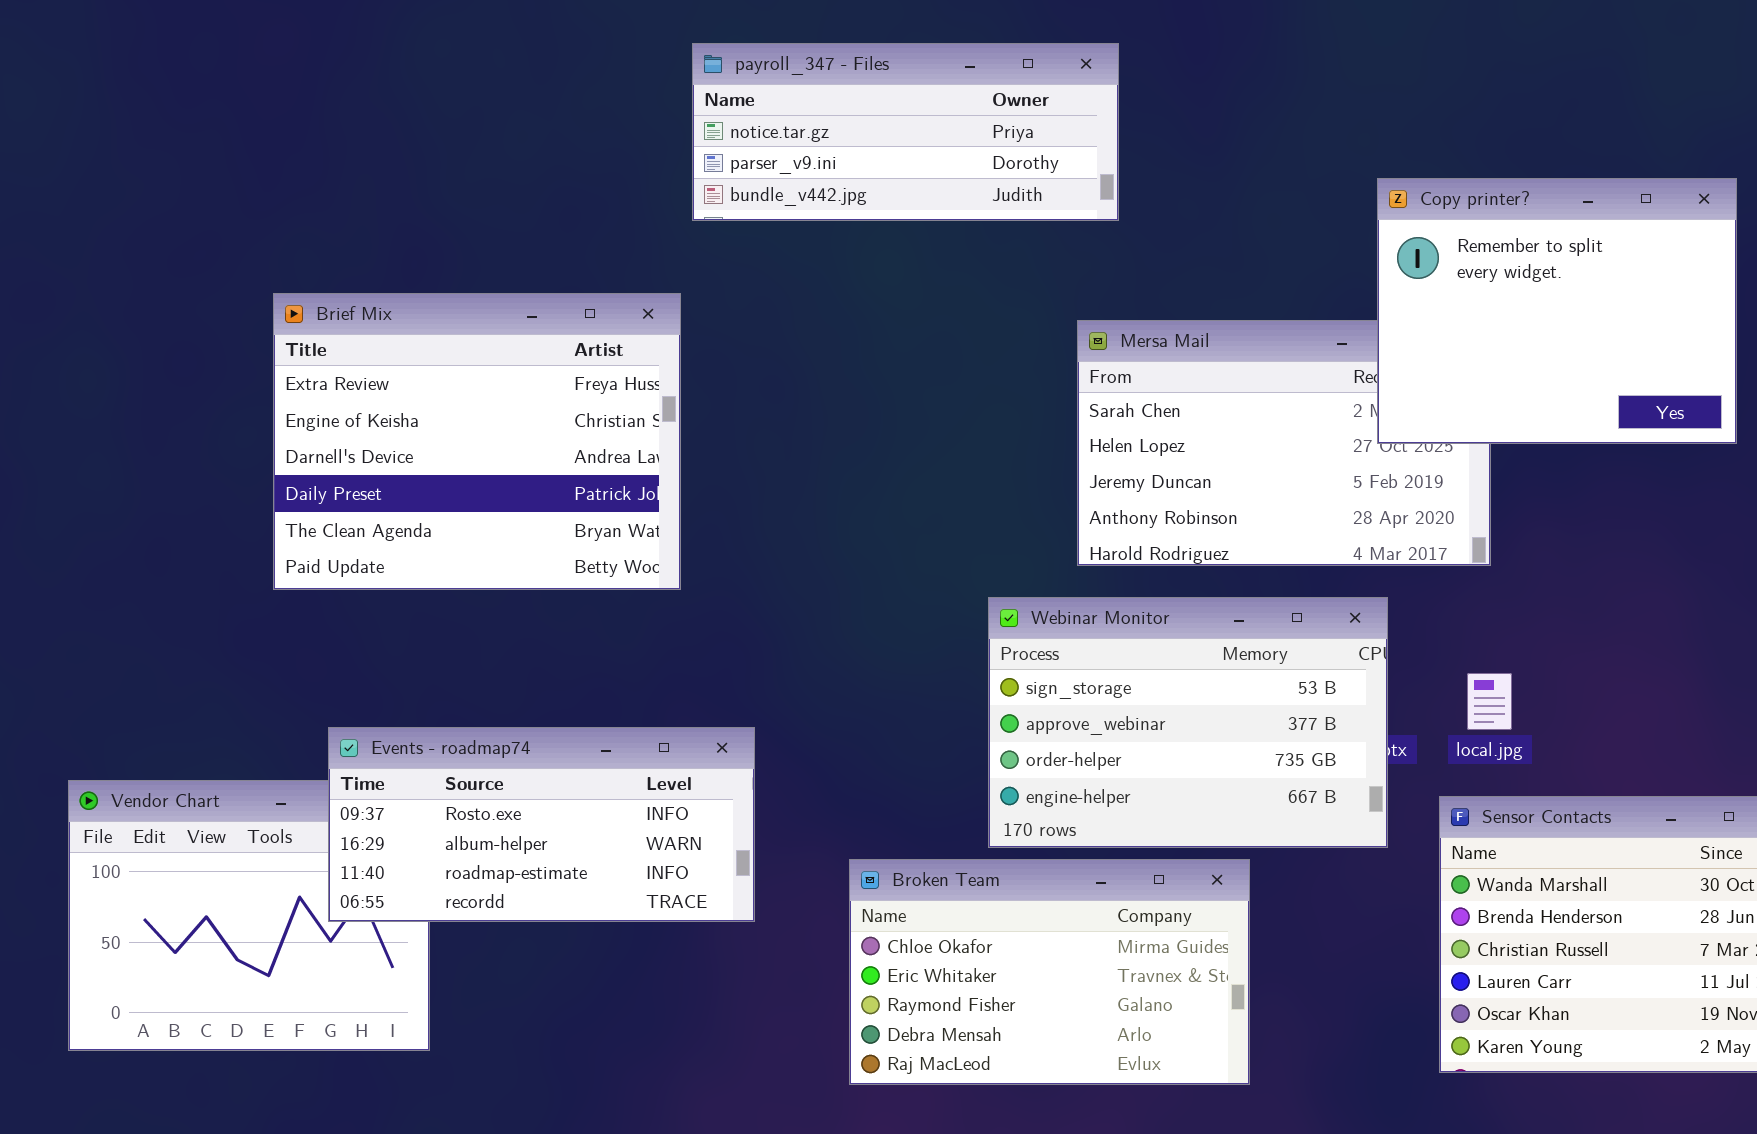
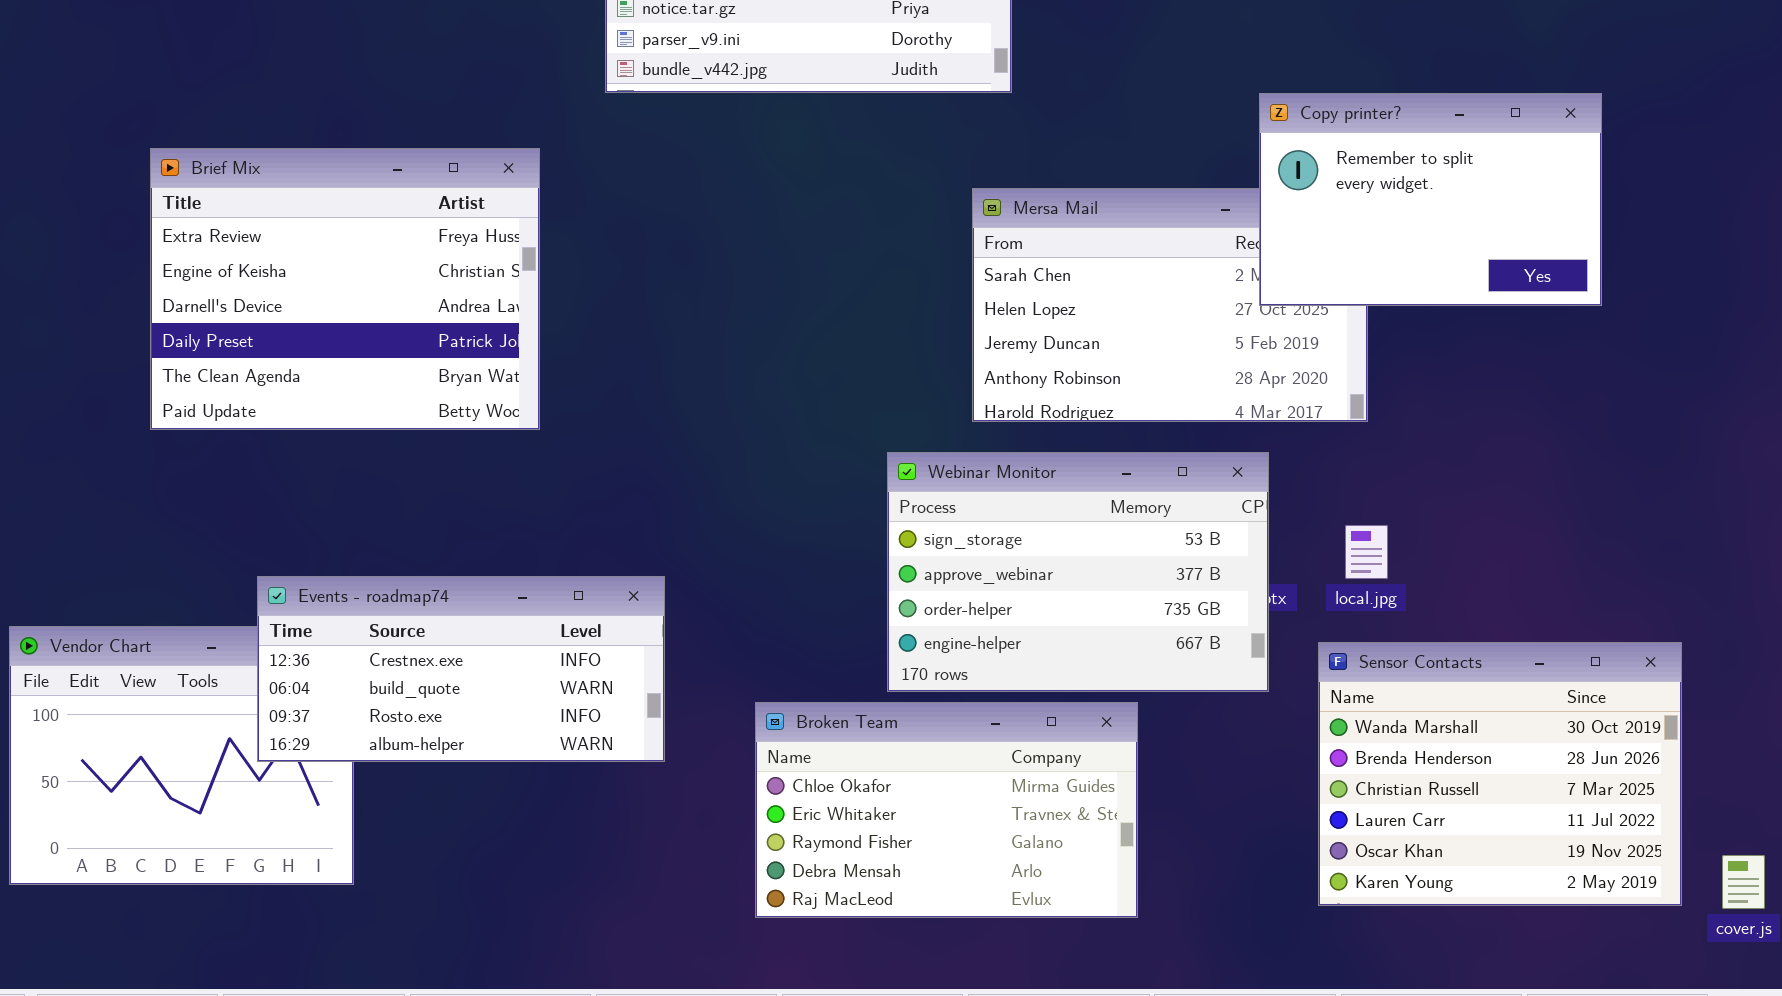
Copy printer?: [1377,178,1737,444] -> [1259,93,1602,306], resized
Brief Mix: [273,293,681,590] -> [150,148,540,430], moved
Events - roadmap74: [328,727,755,922] -> [257,576,665,762], scrolled up 2 rows

